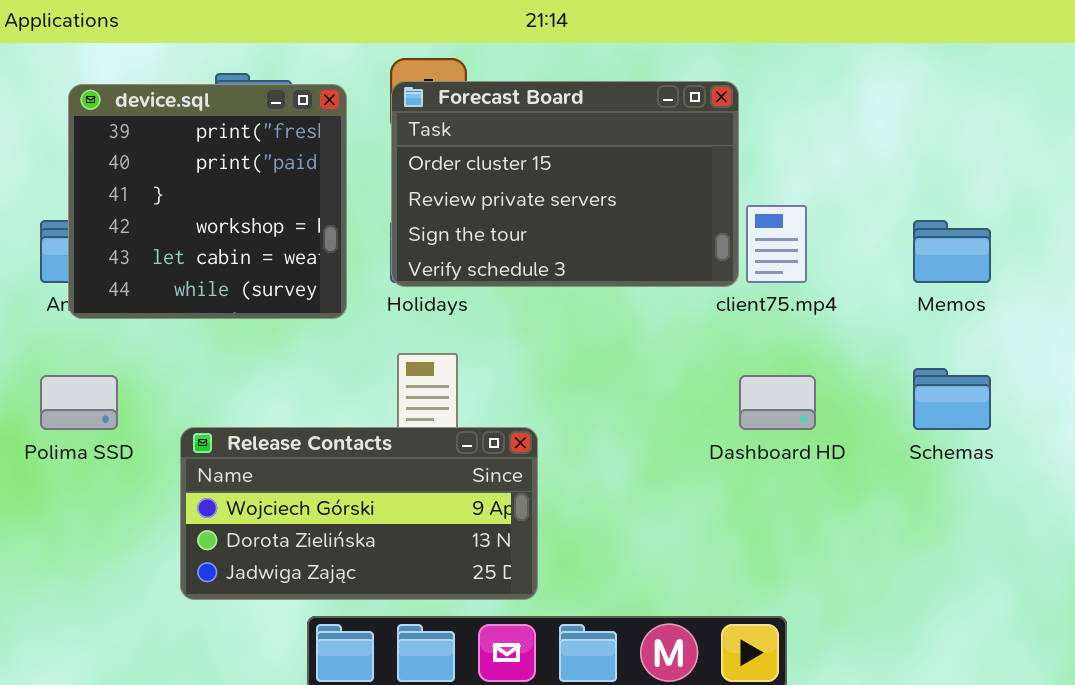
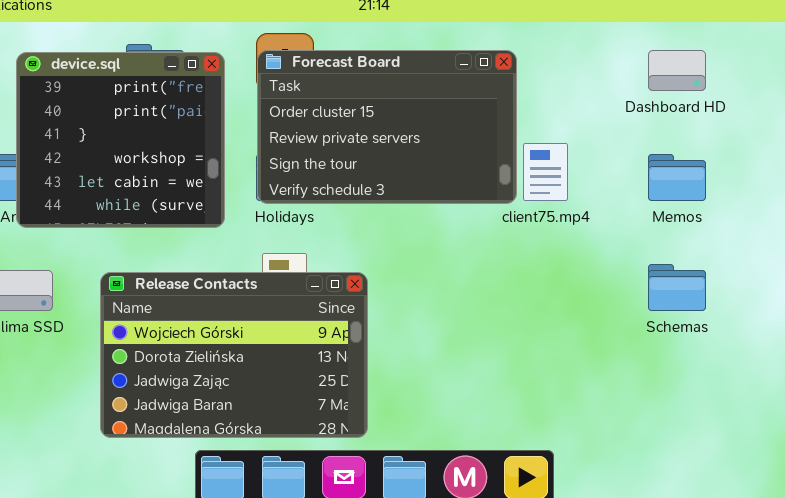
Dashboard HD: [739,375,816,430] -> [648,50,706,91], moved
Release Contacts: [180,427,538,600] -> [100,272,368,438], resized

